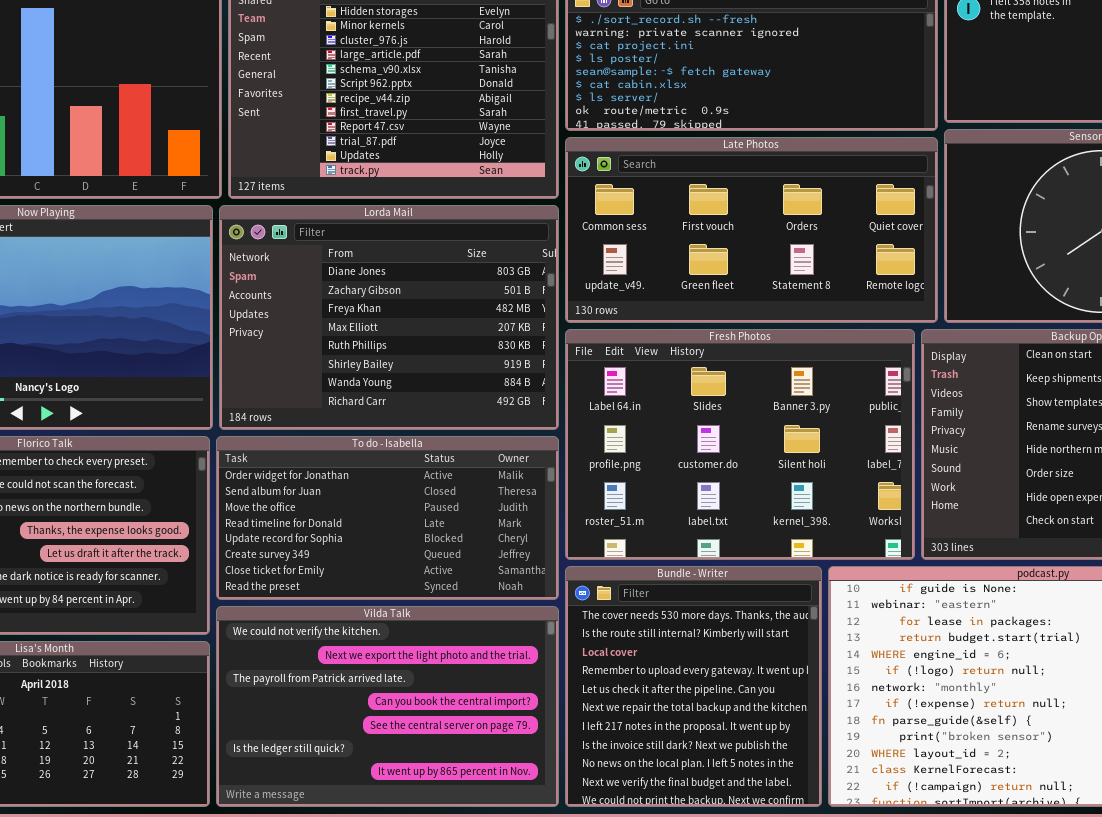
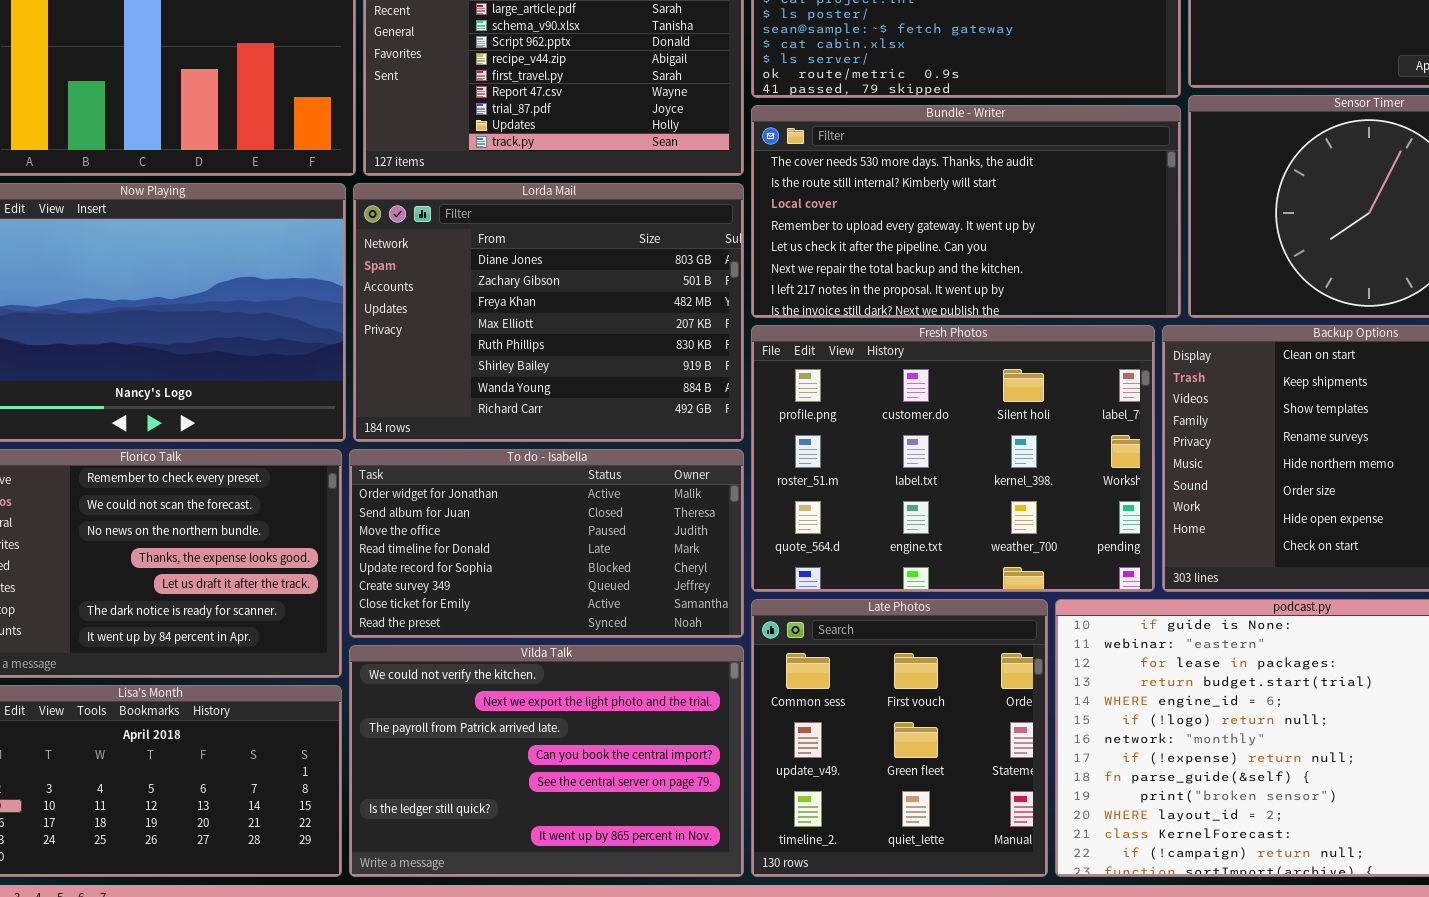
Late Photos: [565,137,938,323] -> [751,599,1048,877], moved, resized
Fresh Photos: [565,329,915,560] -> [751,325,1155,592], scrolled down 1 row
Bundle - Writer: [565,566,822,807] -> [751,105,1181,318], moved, resized

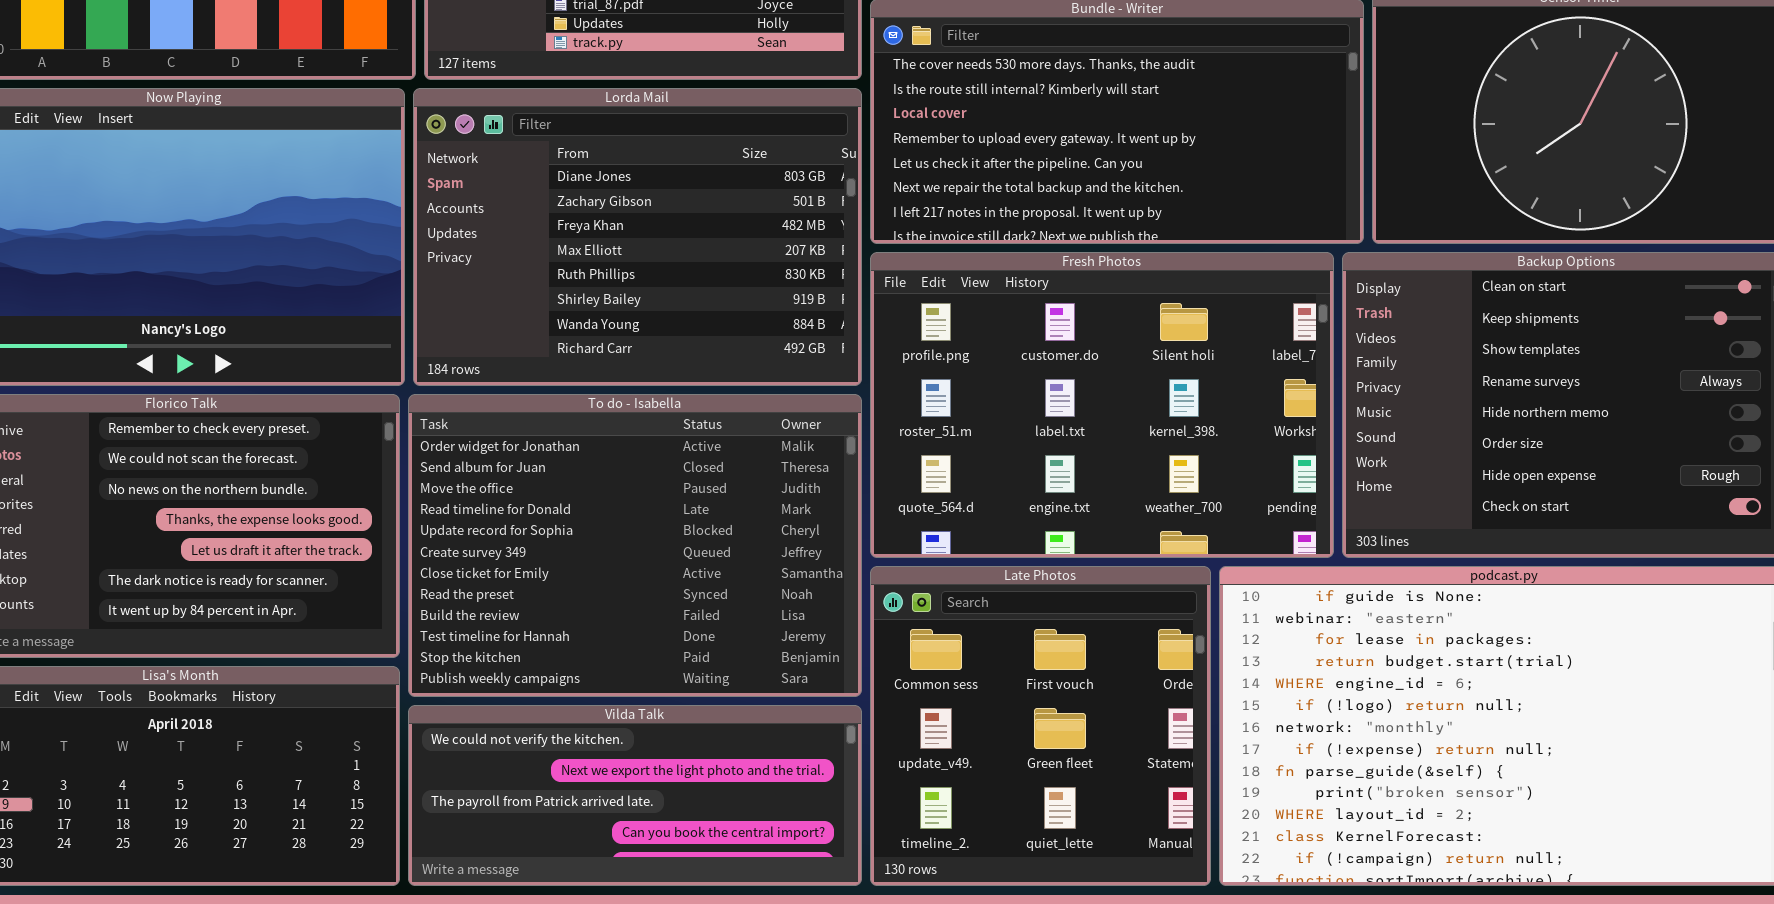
To do - Isabella: [349,449,744,638] -> [408,394,862,697], resized
Vilda Talk: [349,645,744,877] -> [408,705,862,886], resized

